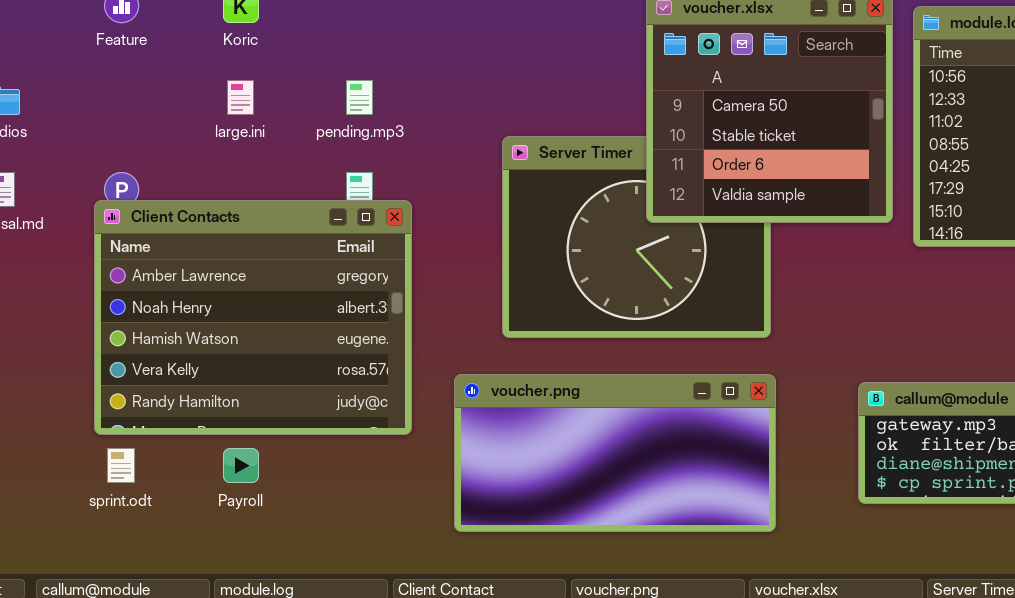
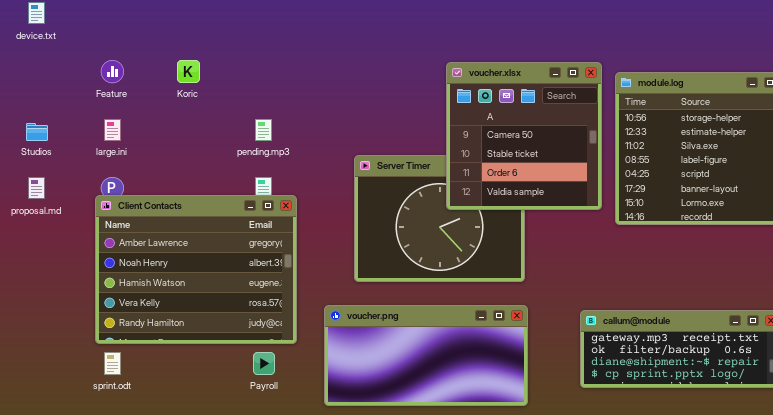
large.ini: [227,80,254,115] -> [104,119,121,141], moved
Payroll: [223,448,259,483] -> [253,352,275,375], moved

